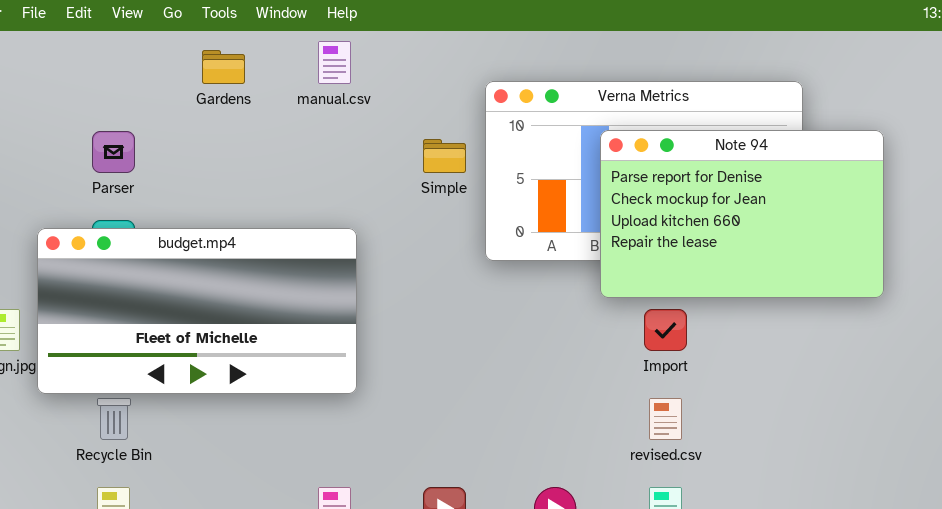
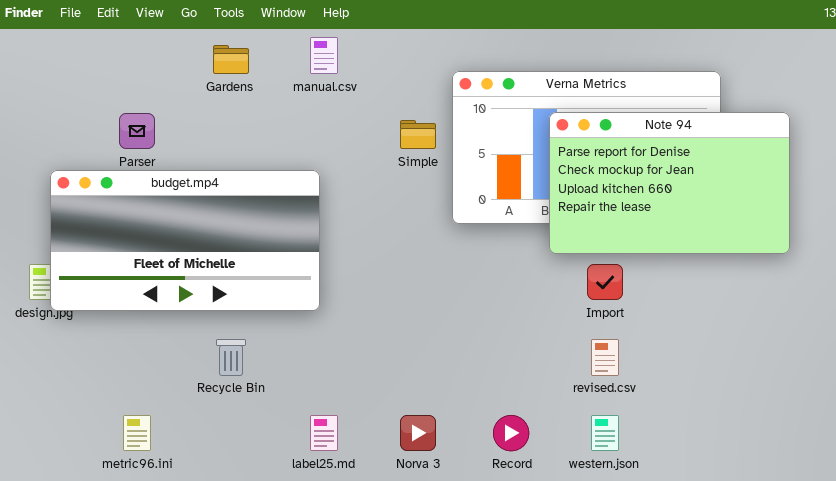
budget.mp4: [37,228,357,394] -> [50,170,320,311], moved
Recycle Bin: [97,398,131,440] -> [216,339,246,376], moved

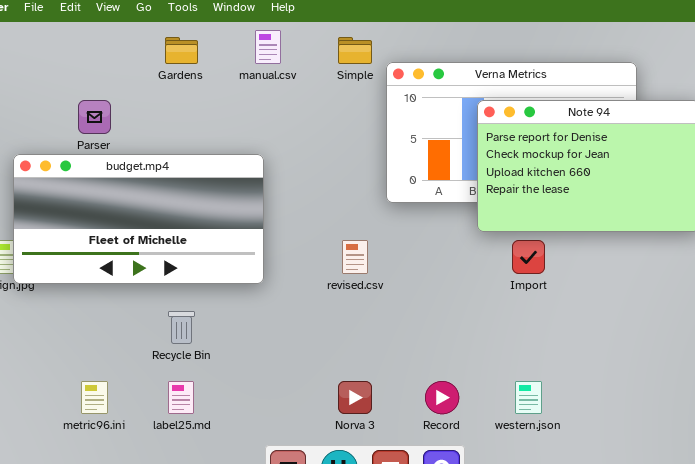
Simple: [400,120,436,149] -> [338,37,372,64], moved
revised.csv: [591,339,619,376] -> [342,240,368,274], moved
label25.md: [310,415,338,451] -> [168,381,194,414], moved

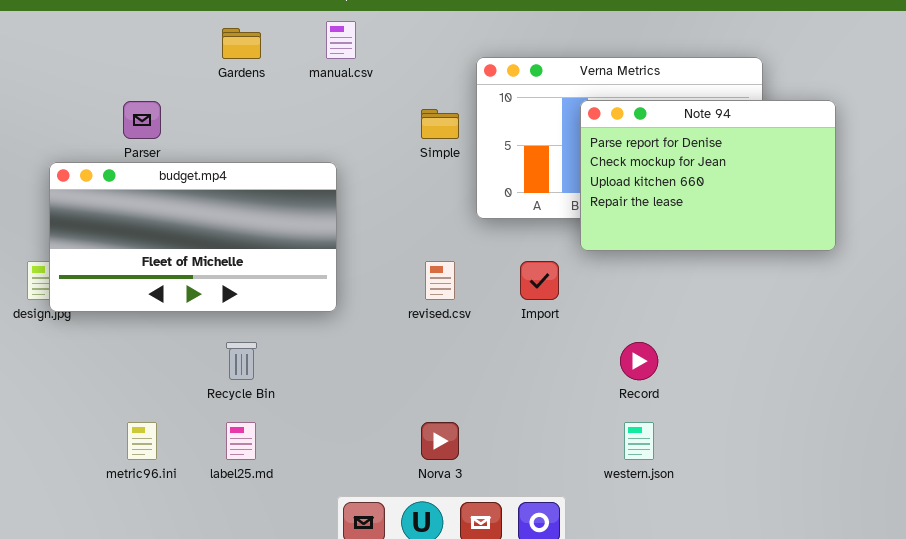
Simple: [338,37,372,64] -> [421,109,459,139], moved
Import: [512,240,545,274] -> [520,261,559,300], moved
Record: [425,381,459,414] -> [620,342,658,380], moved

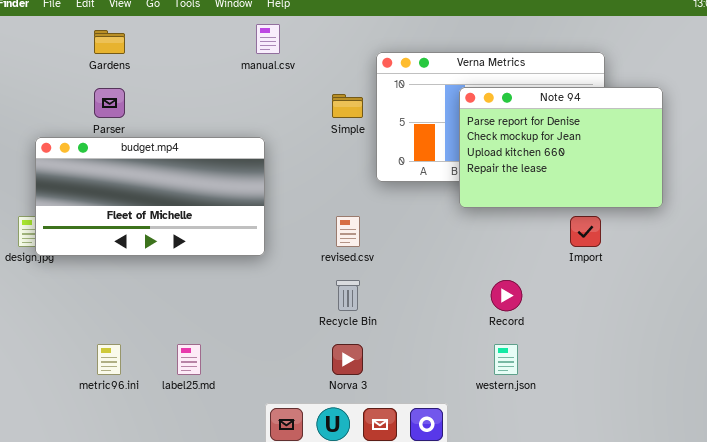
Gardens: [222,28,261,59] -> [94,30,125,54], moved
Import: [520,261,559,300] -> [570,216,601,247], moved
Recycle Bin: [226,342,257,380] -> [336,280,360,311], moved

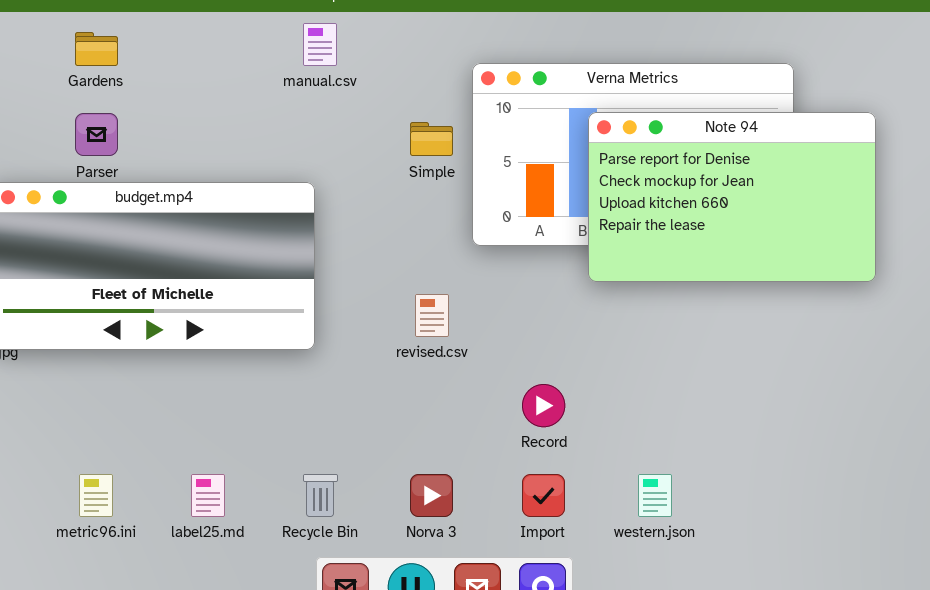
Import: [570,216,601,247] -> [522,474,565,517], moved
Recycle Bin: [336,280,360,311] -> [303,474,338,517], moved
Record: [491,280,522,311] -> [522,384,565,427], moved

